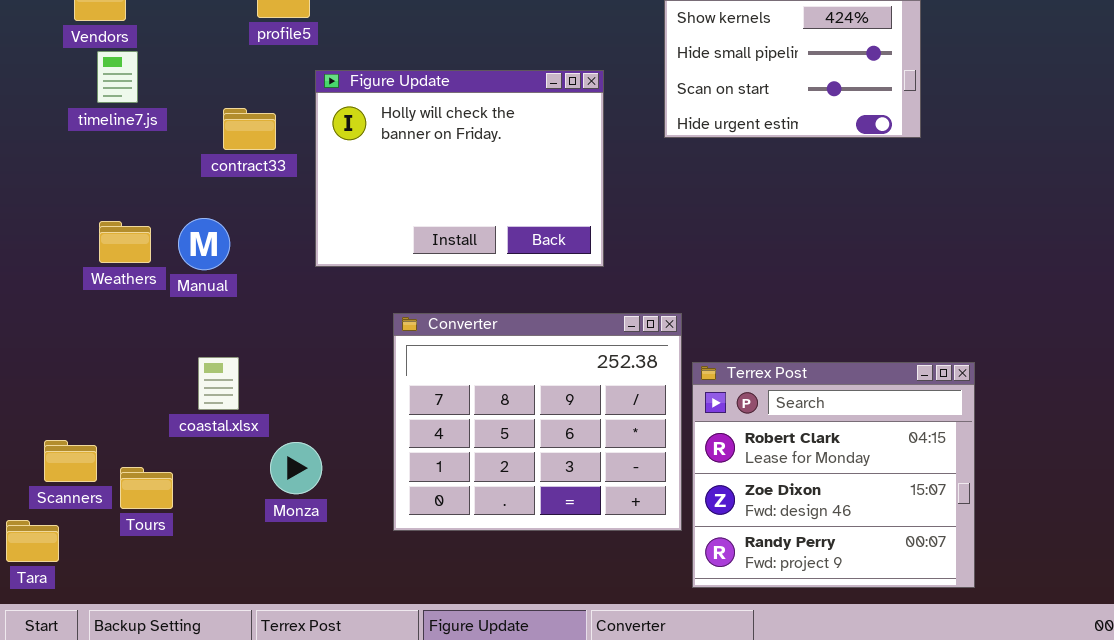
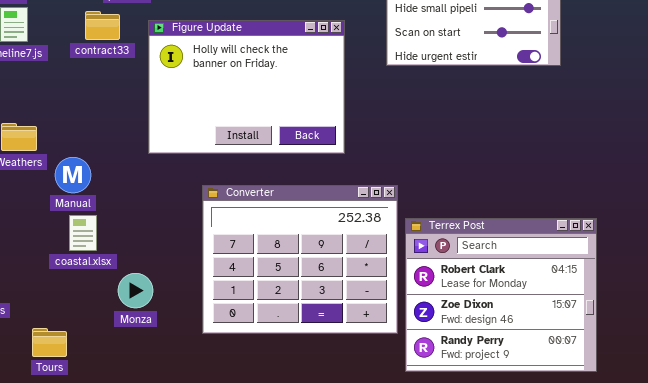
contract33: [223,108,276,150] -> [85,11,120,40], moved
Manual: [178,218,230,270] -> [55,157,91,193], moved
Tours: [120,467,173,509] -> [32,328,67,357], moved

